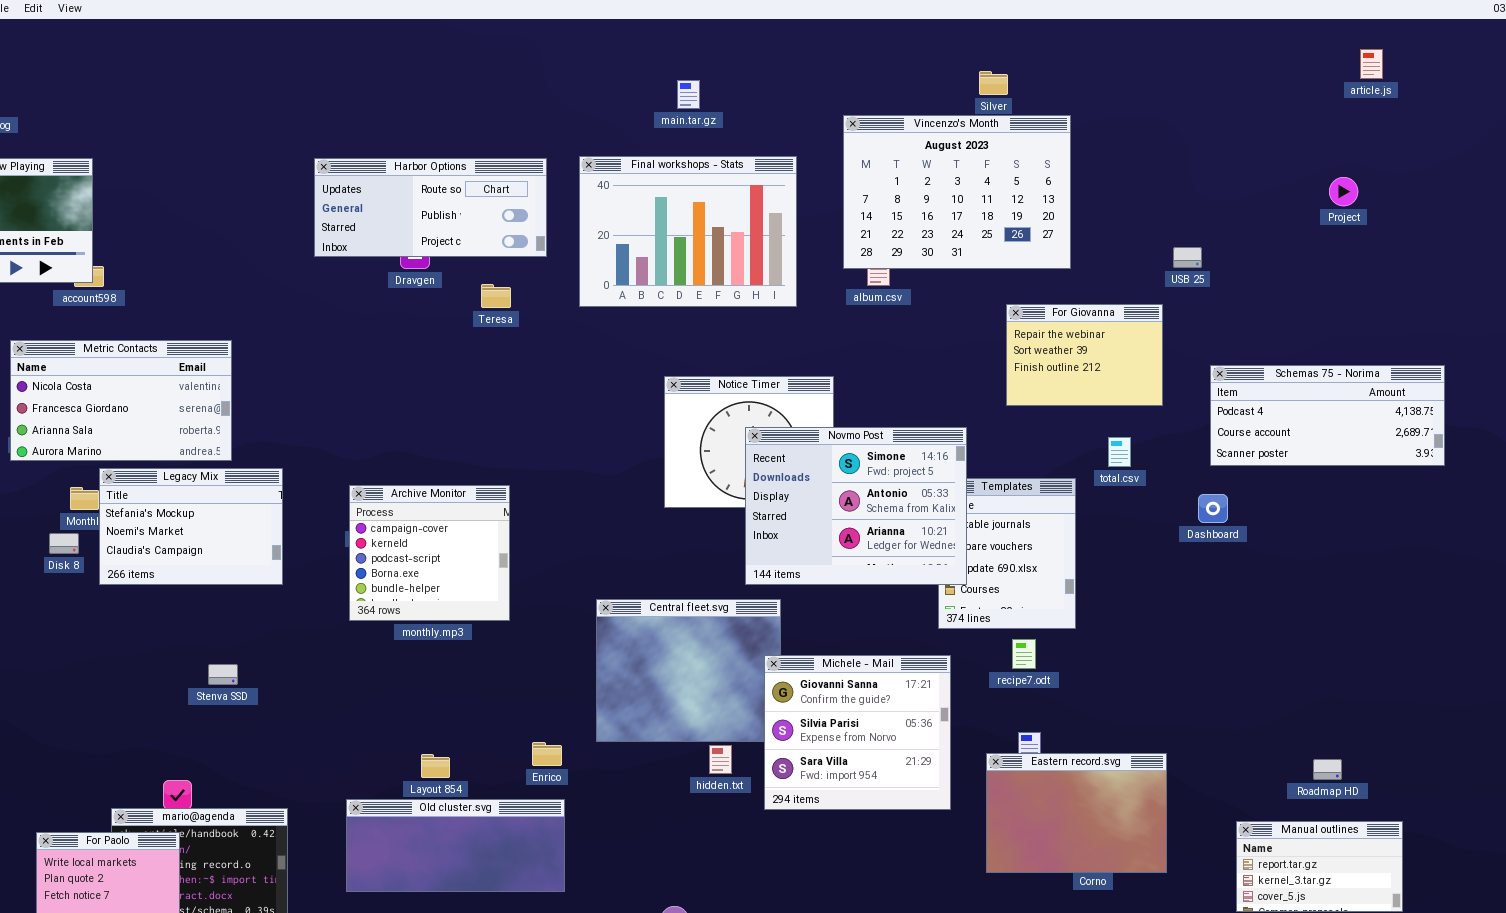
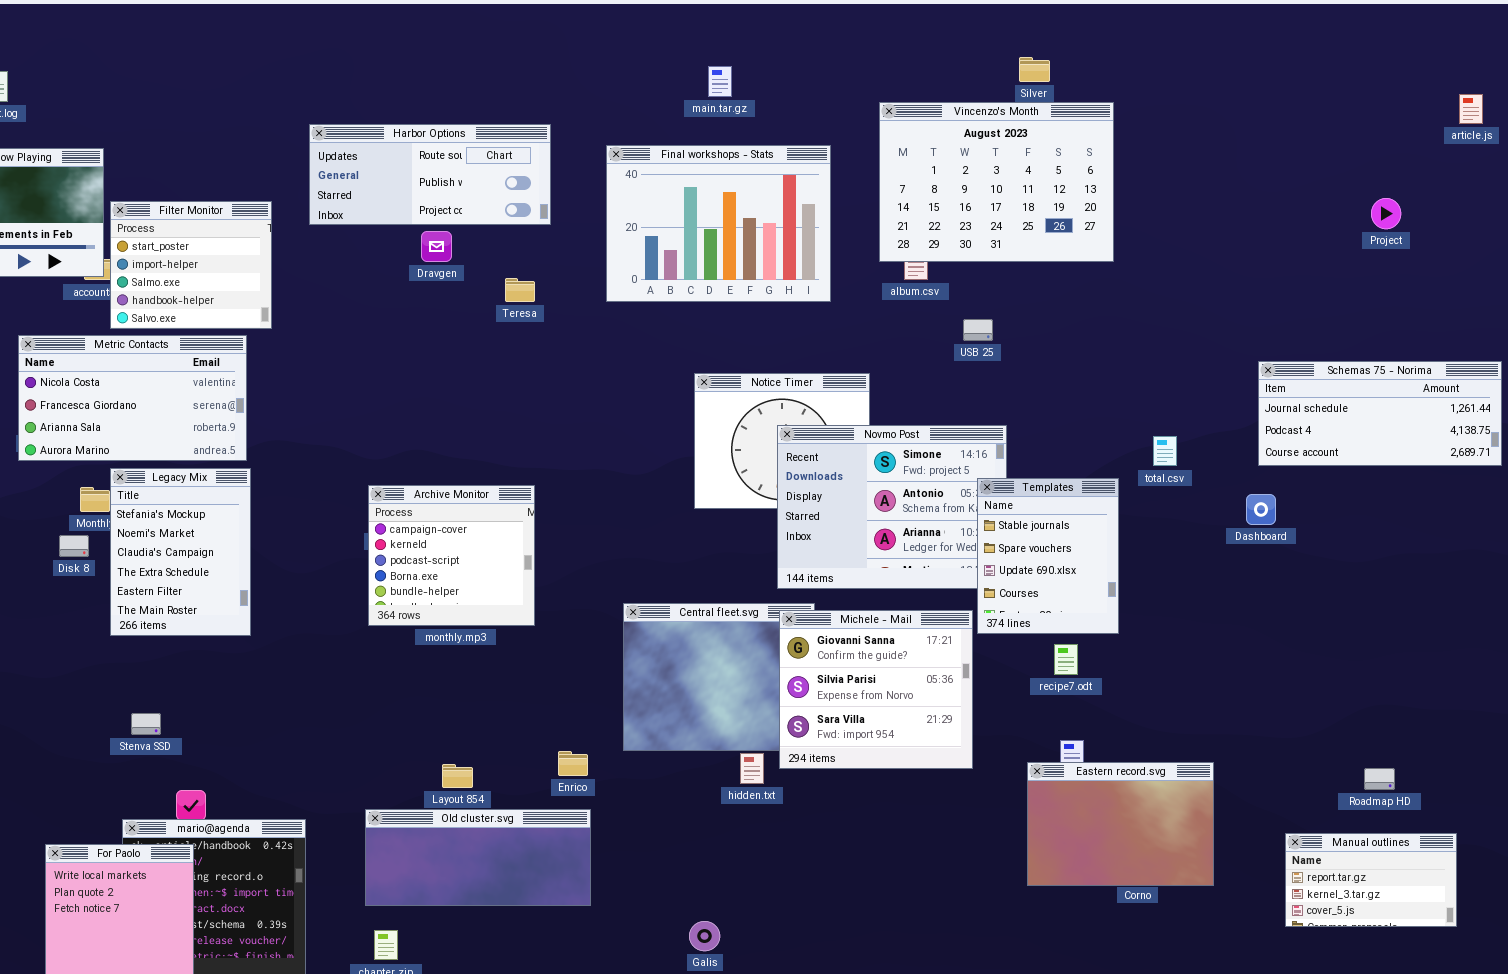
article.js: [1360,49,1383,79] -> [1459,94,1483,124], moved
Harbor Options: [314,158,547,257] -> [309,124,551,225], moved
Project: [1329,177,1358,206] -> [1371,198,1401,229], moved
Filter Monitor: none -> [110,201,272,329], opened
USB 25: [1173,247,1202,268] -> [963,319,993,341], moved
For Giovanna: [1006,304,1163,406] -> none, closed
Schemas 75 - Norima: [1210,365,1445,466] -> [1258,361,1502,466], scrolled up 1 row
Legacy Mix: [99,468,283,585] -> [110,468,251,636], resized
Templates: [938,478,1076,629] -> [977,478,1119,634], raised
Michele - Mail: [764,655,951,810] -> [779,610,973,769], moved
Stenva SSD: [208,664,238,685] -> [131,713,161,735], moved

